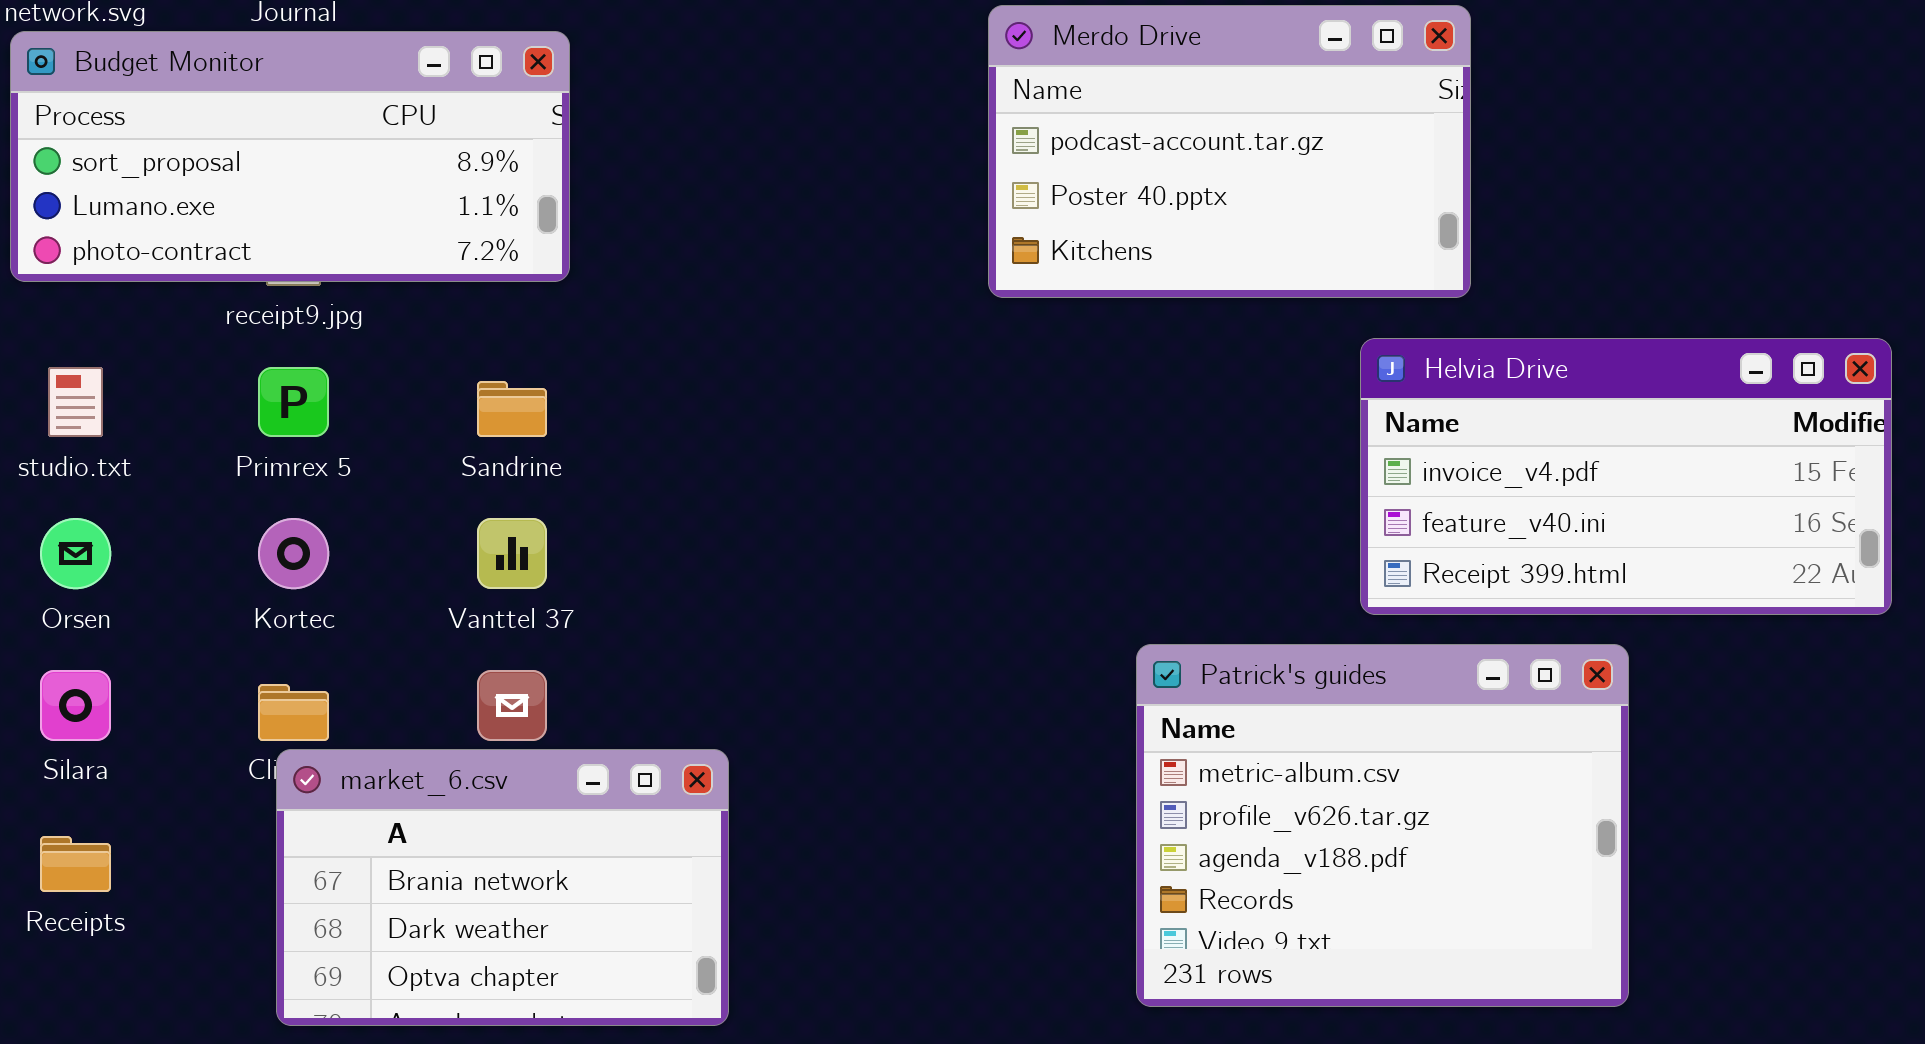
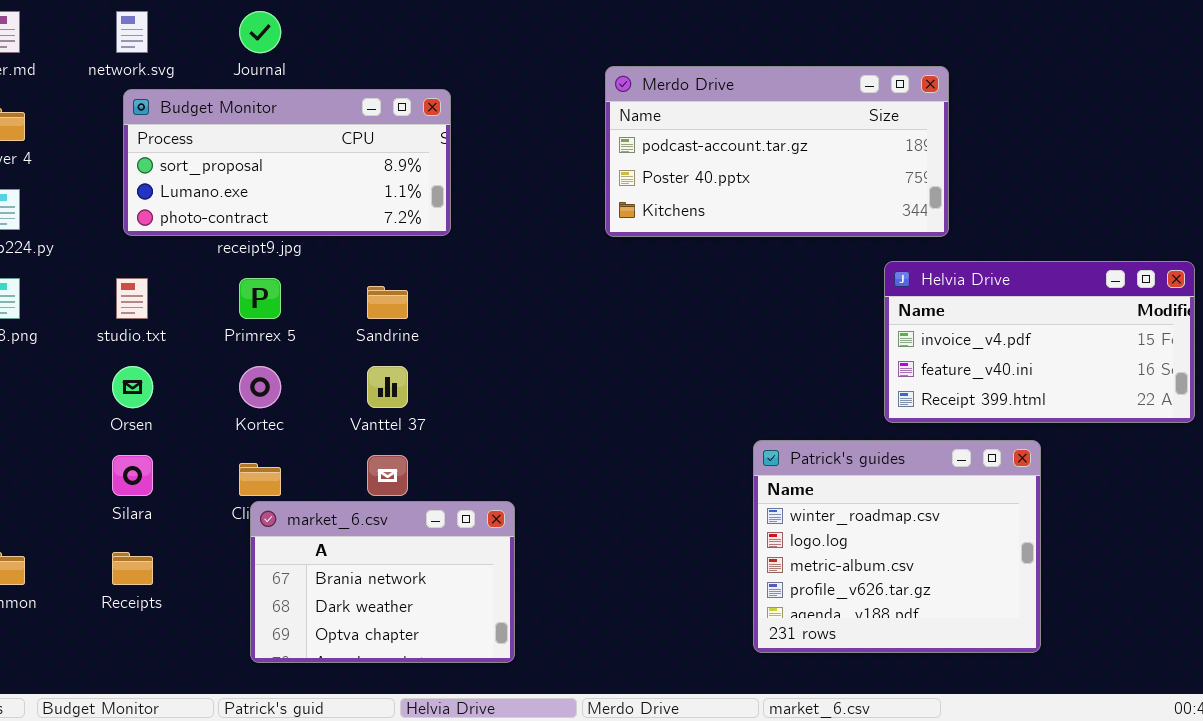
Merdo Drive: [988,5,1471,298] -> [605,66,949,237], resized
Budget Monitor: [10,31,570,282] -> [123,89,451,236], moved
Patrick's guides: [1136,644,1629,1007] -> [753,440,1041,653], scrolled up 2 rows

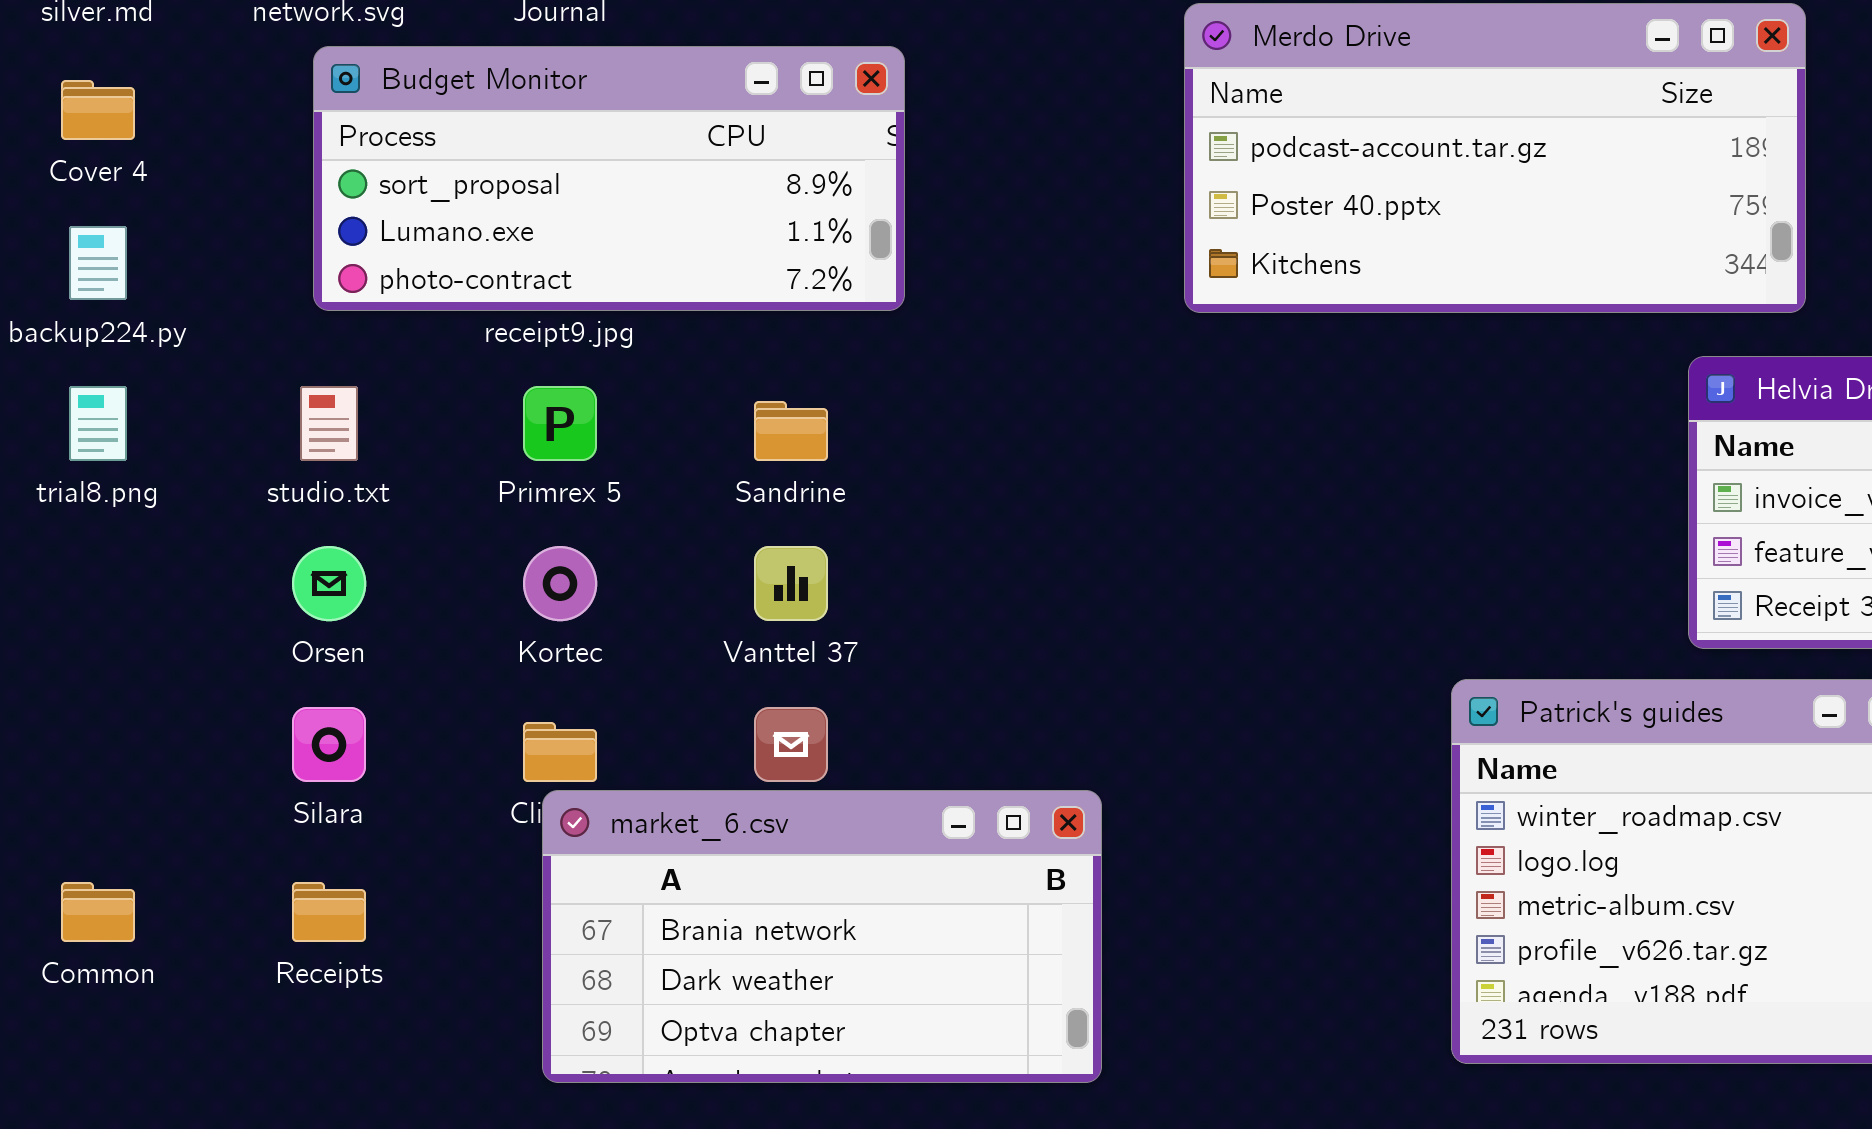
market_6.csv: [250,501,515,663] -> [542,790,1102,1083], resized

